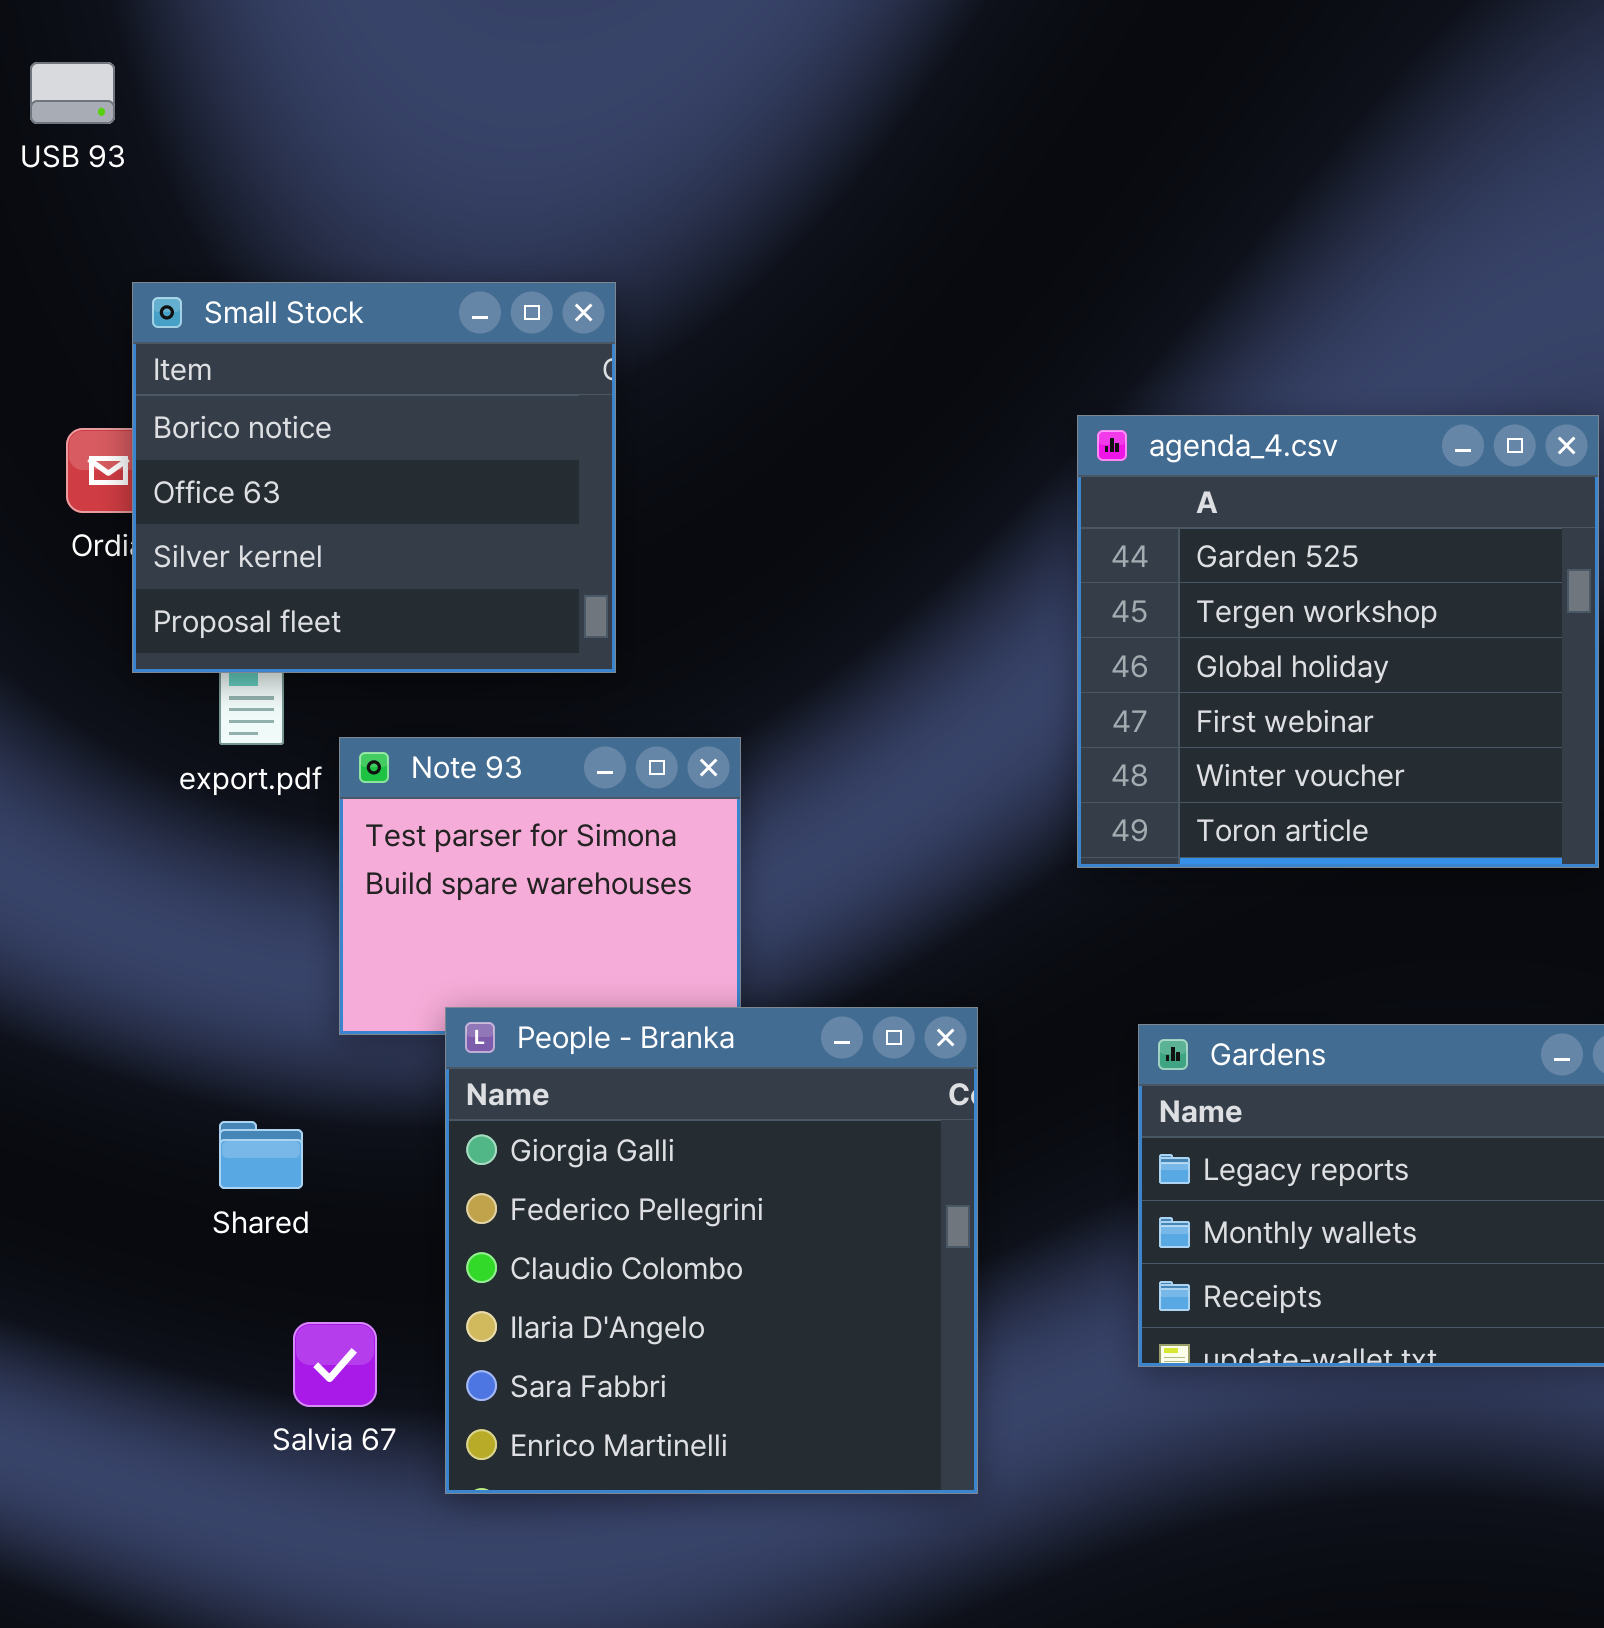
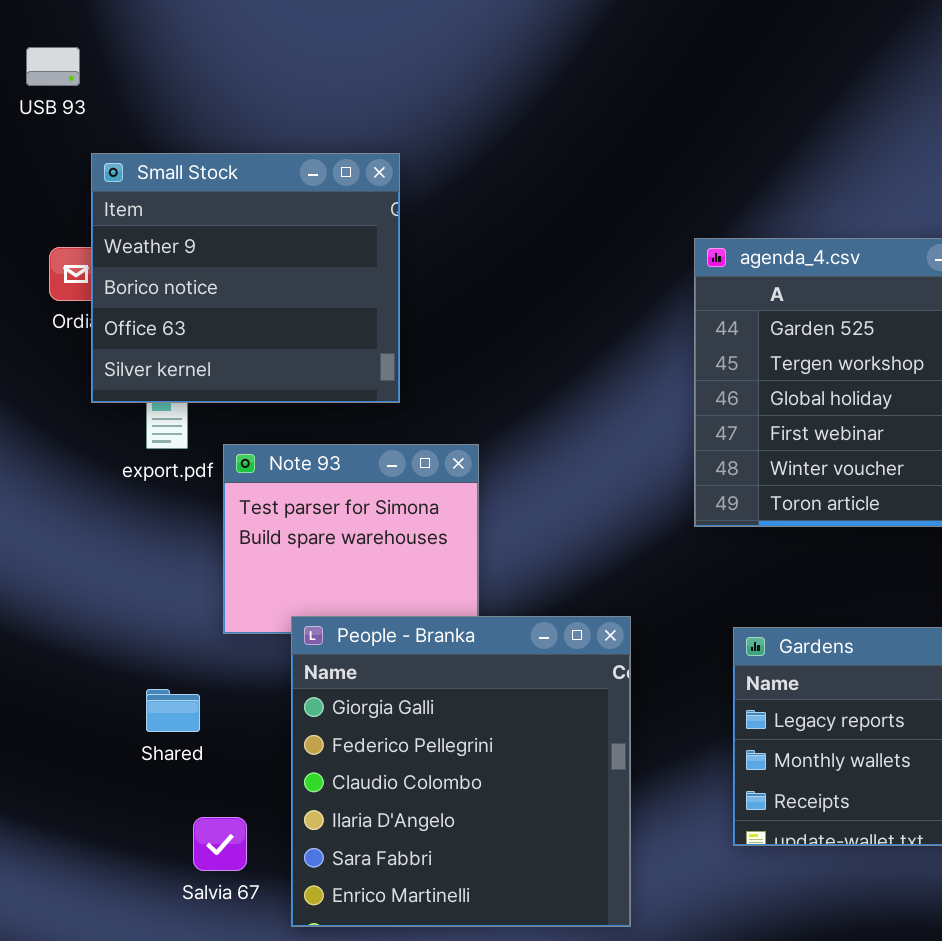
USB 93: [30,62,115,124] -> [26,47,80,86], moved
Small Stock: [132,282,616,673] -> [91,153,400,403], scrolled up 1 row

